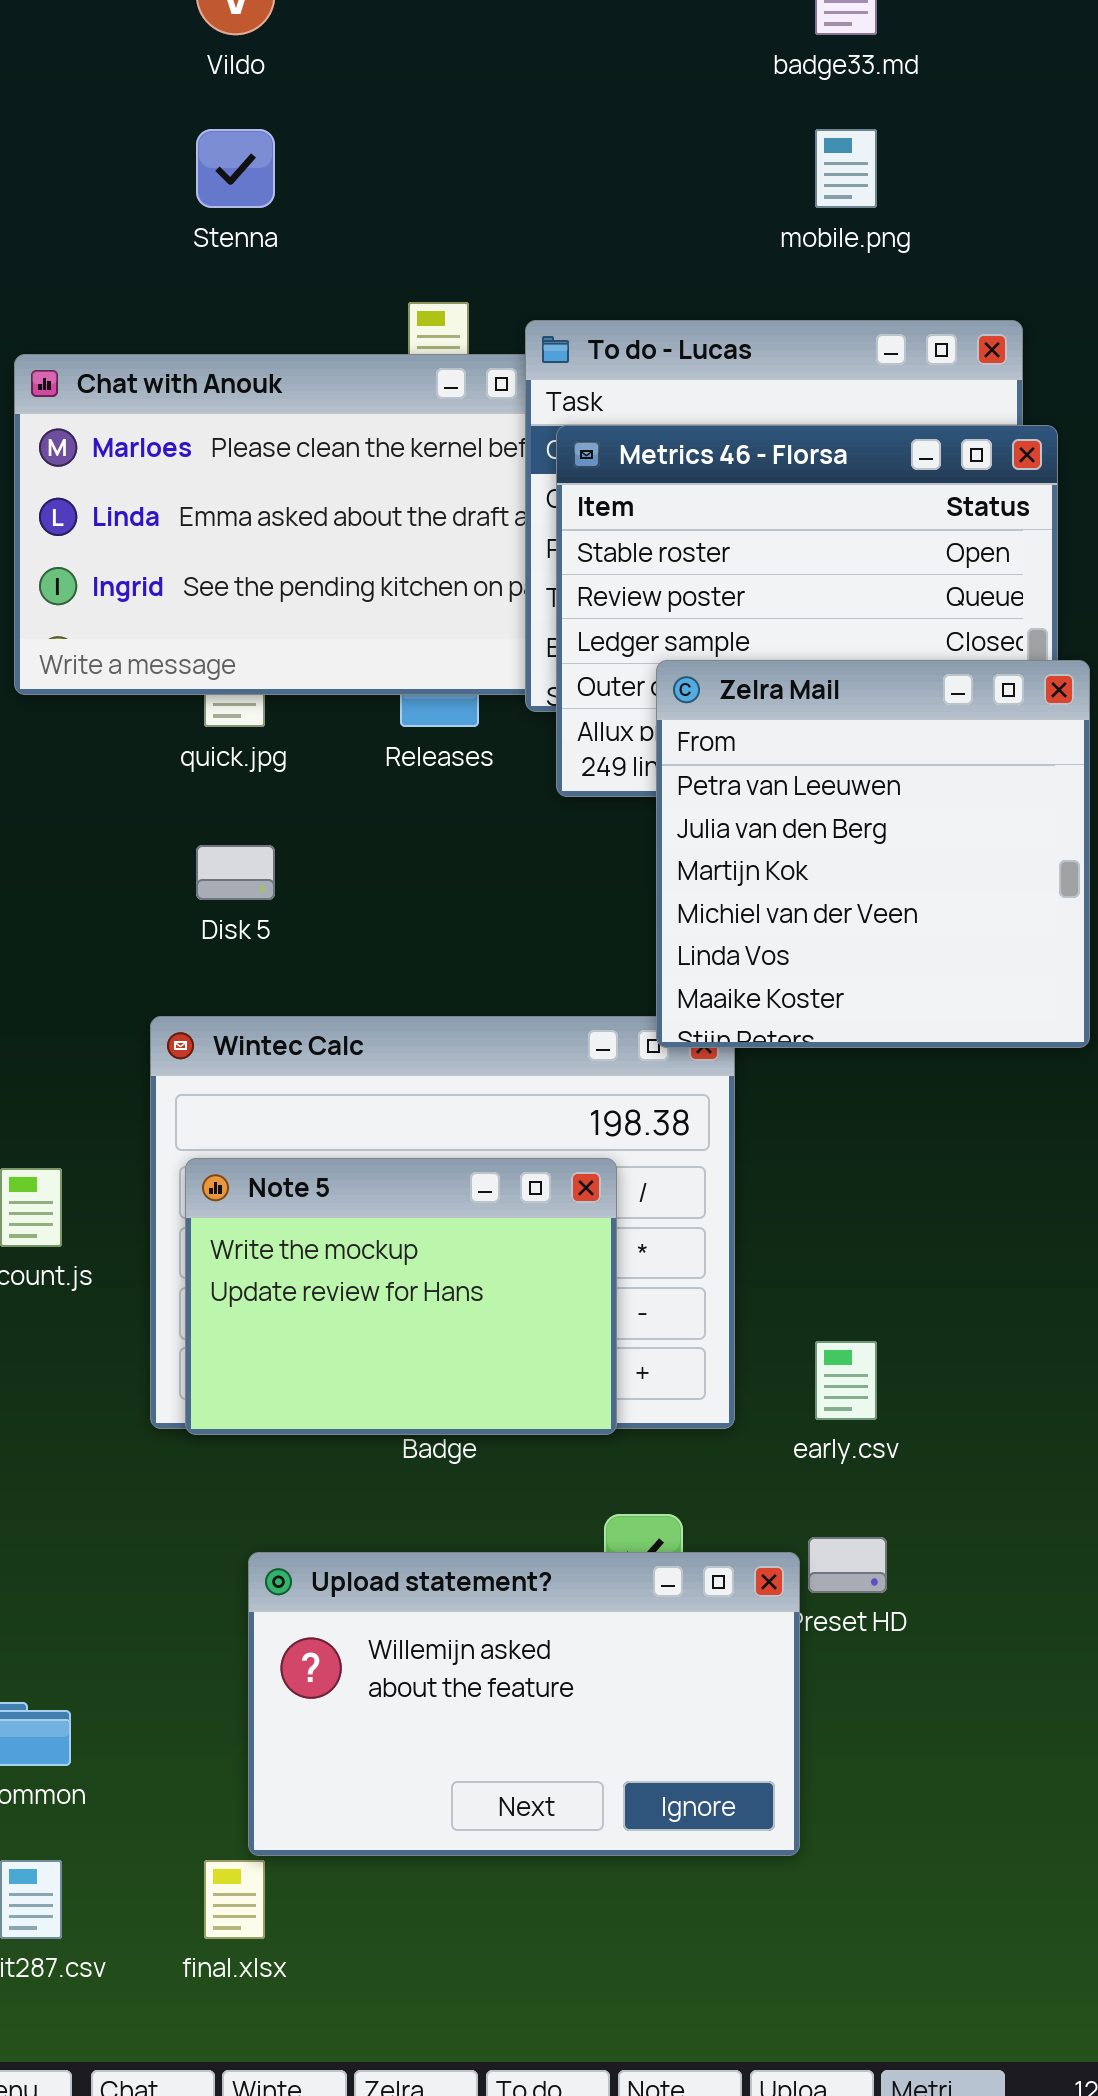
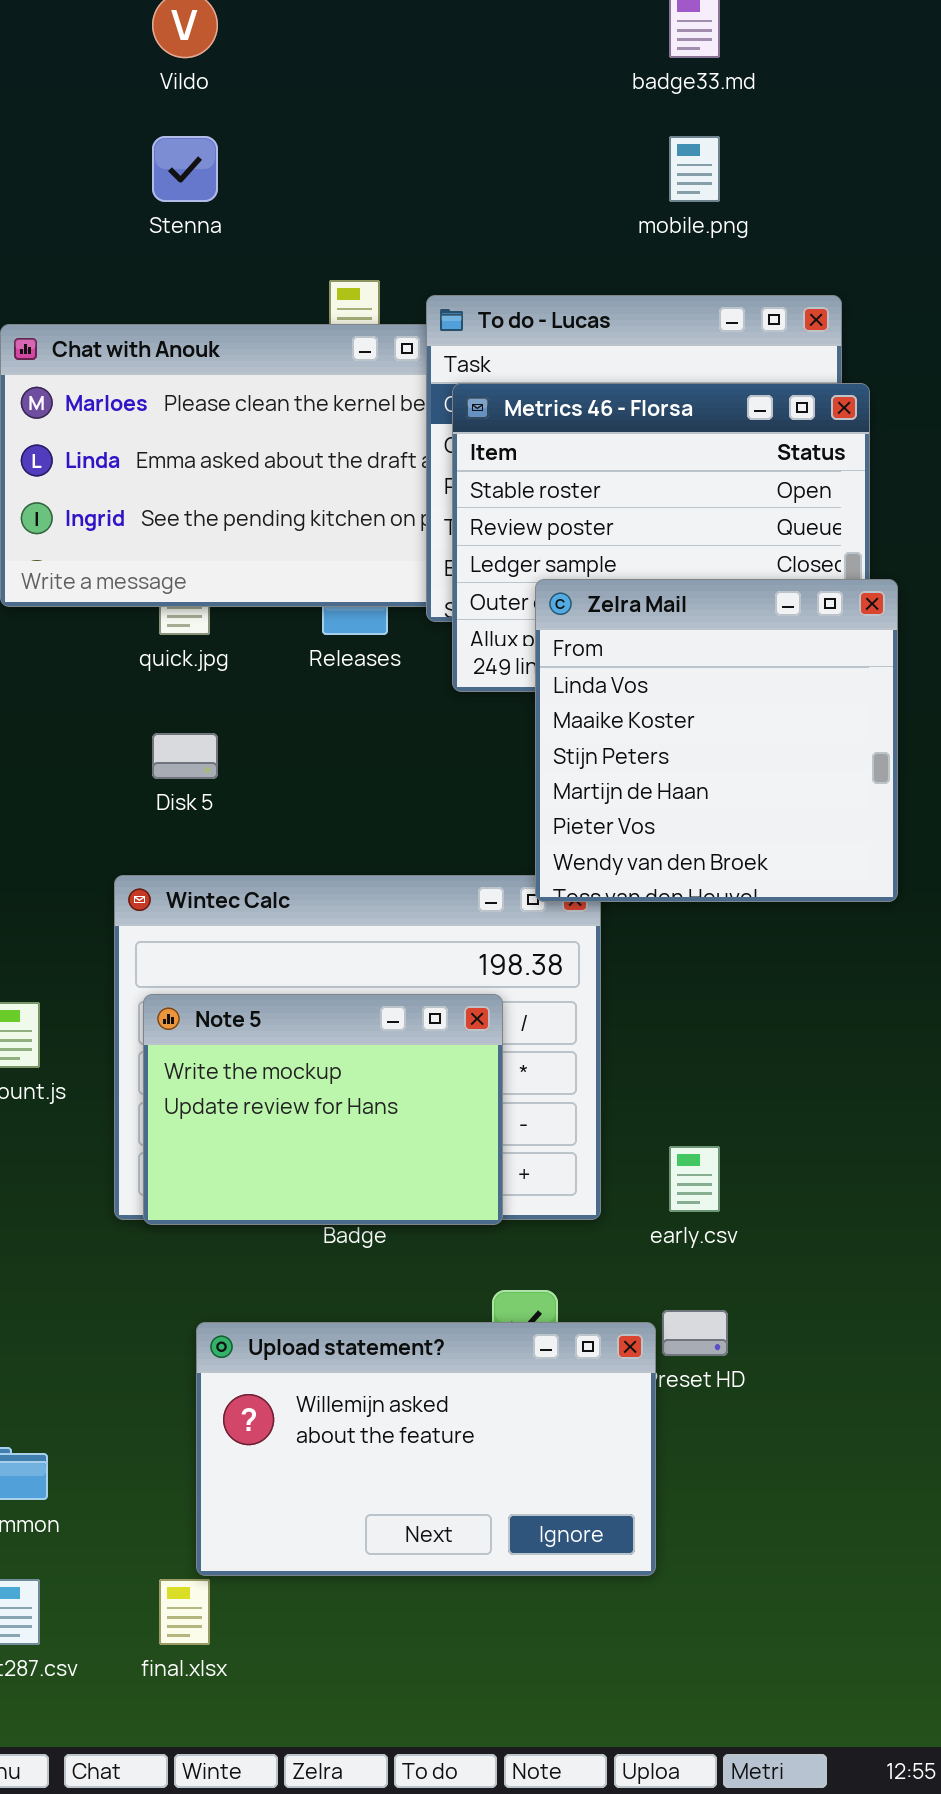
Zelra Mail: [656,660,1090,1048] -> [535,579,898,902], scrolled down 4 rows

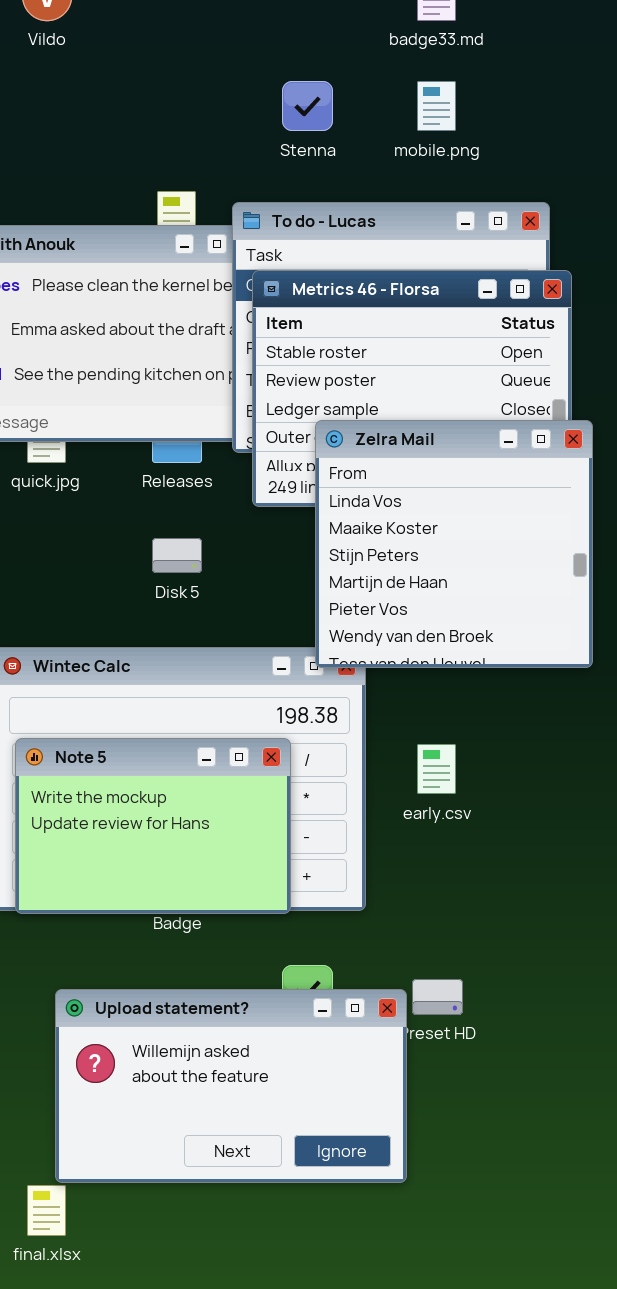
Stenna: [152,136,218,202] -> [282,81,333,131], moved
Disk 5: [152,733,218,779] -> [152,538,202,573], moved
early.csv: [669,1146,720,1212] -> [417,744,456,794], moved

